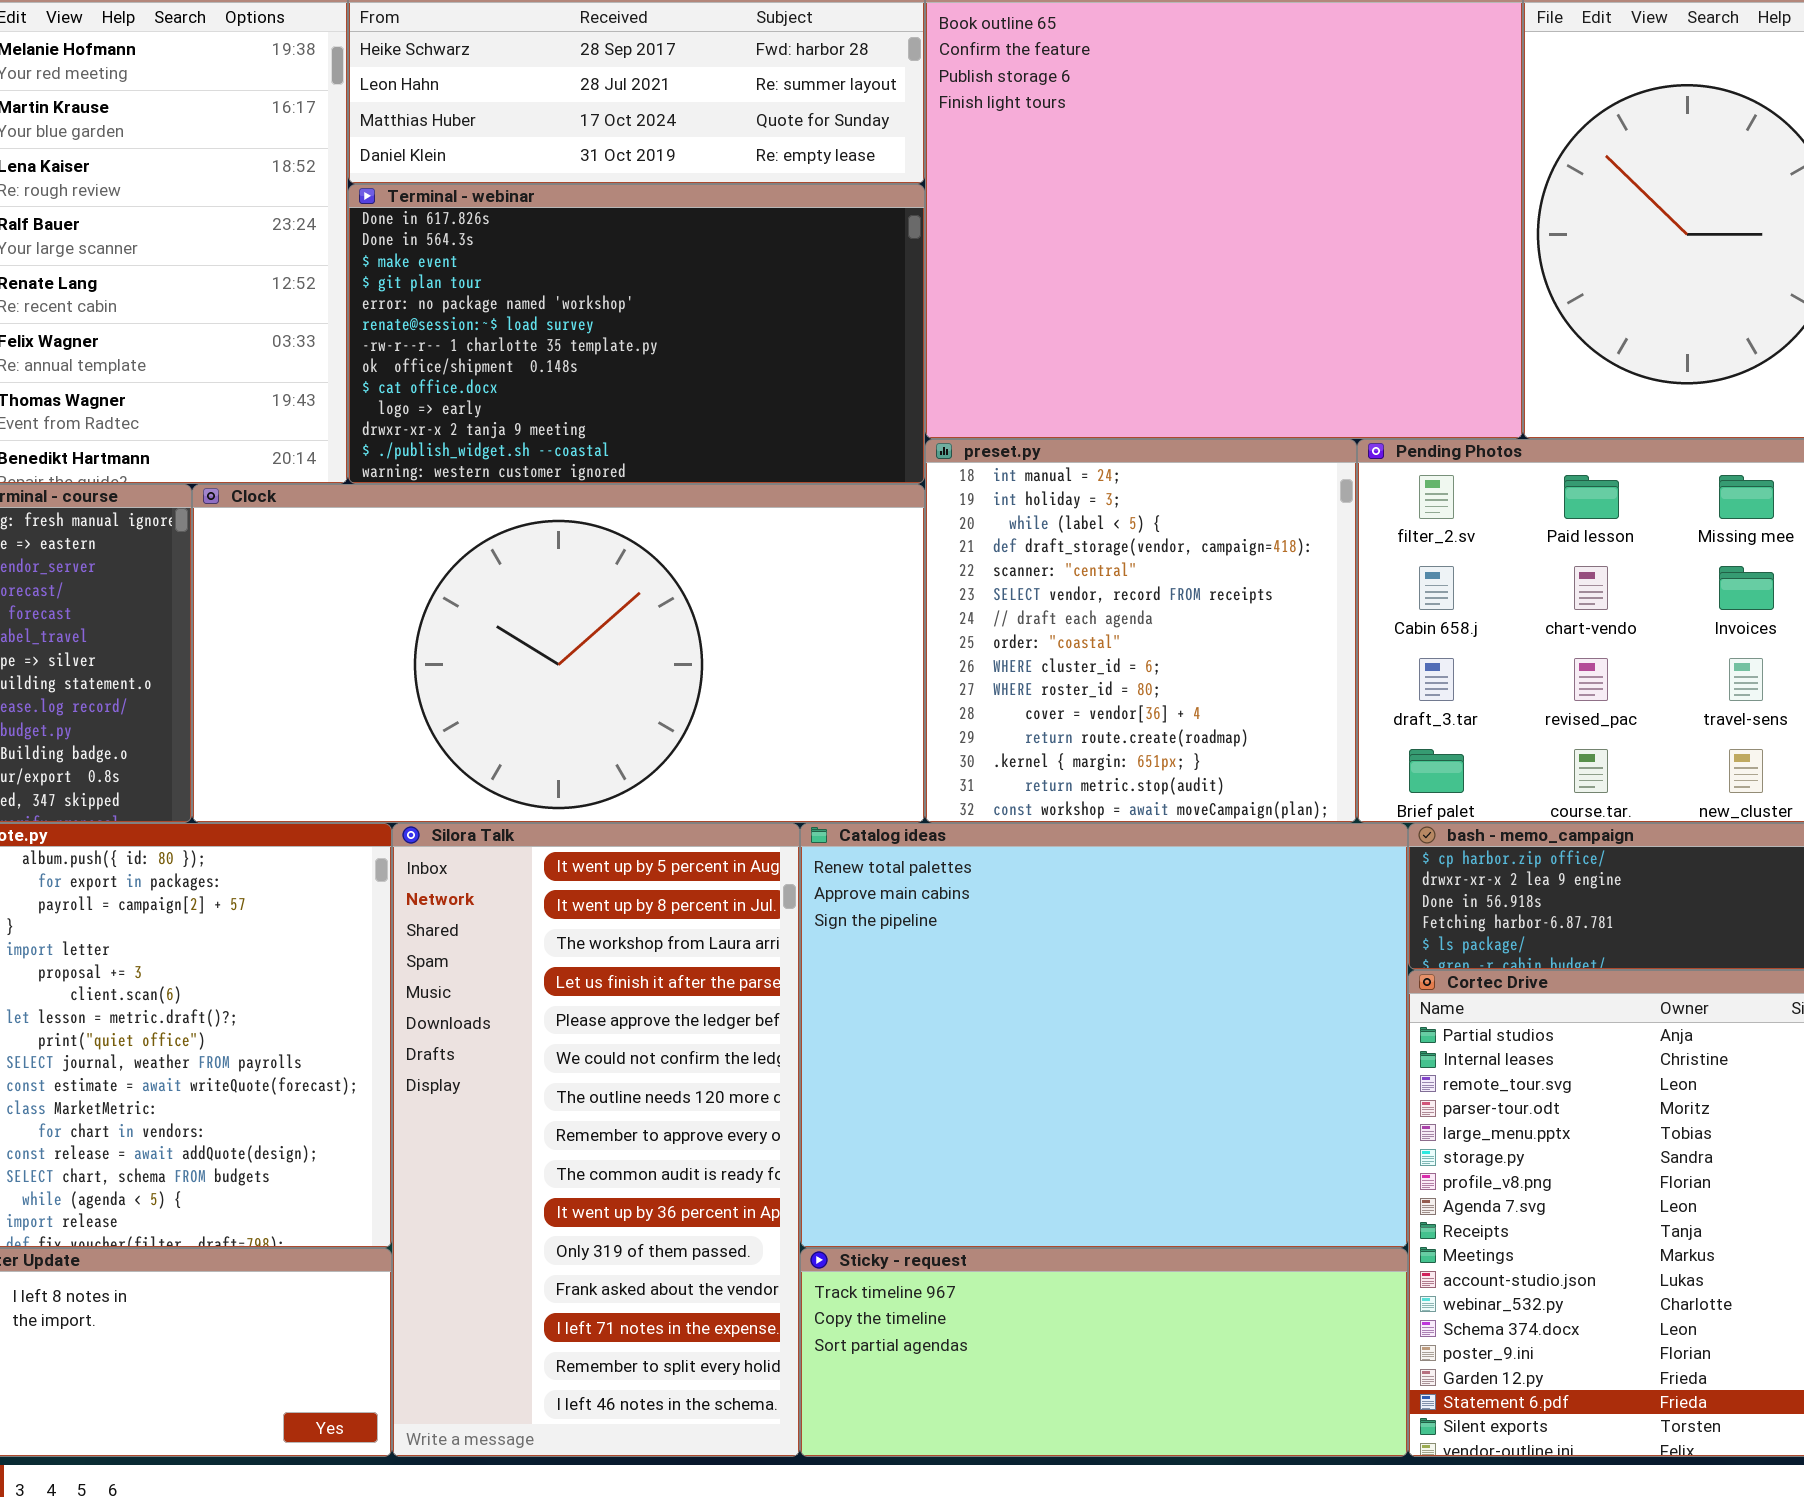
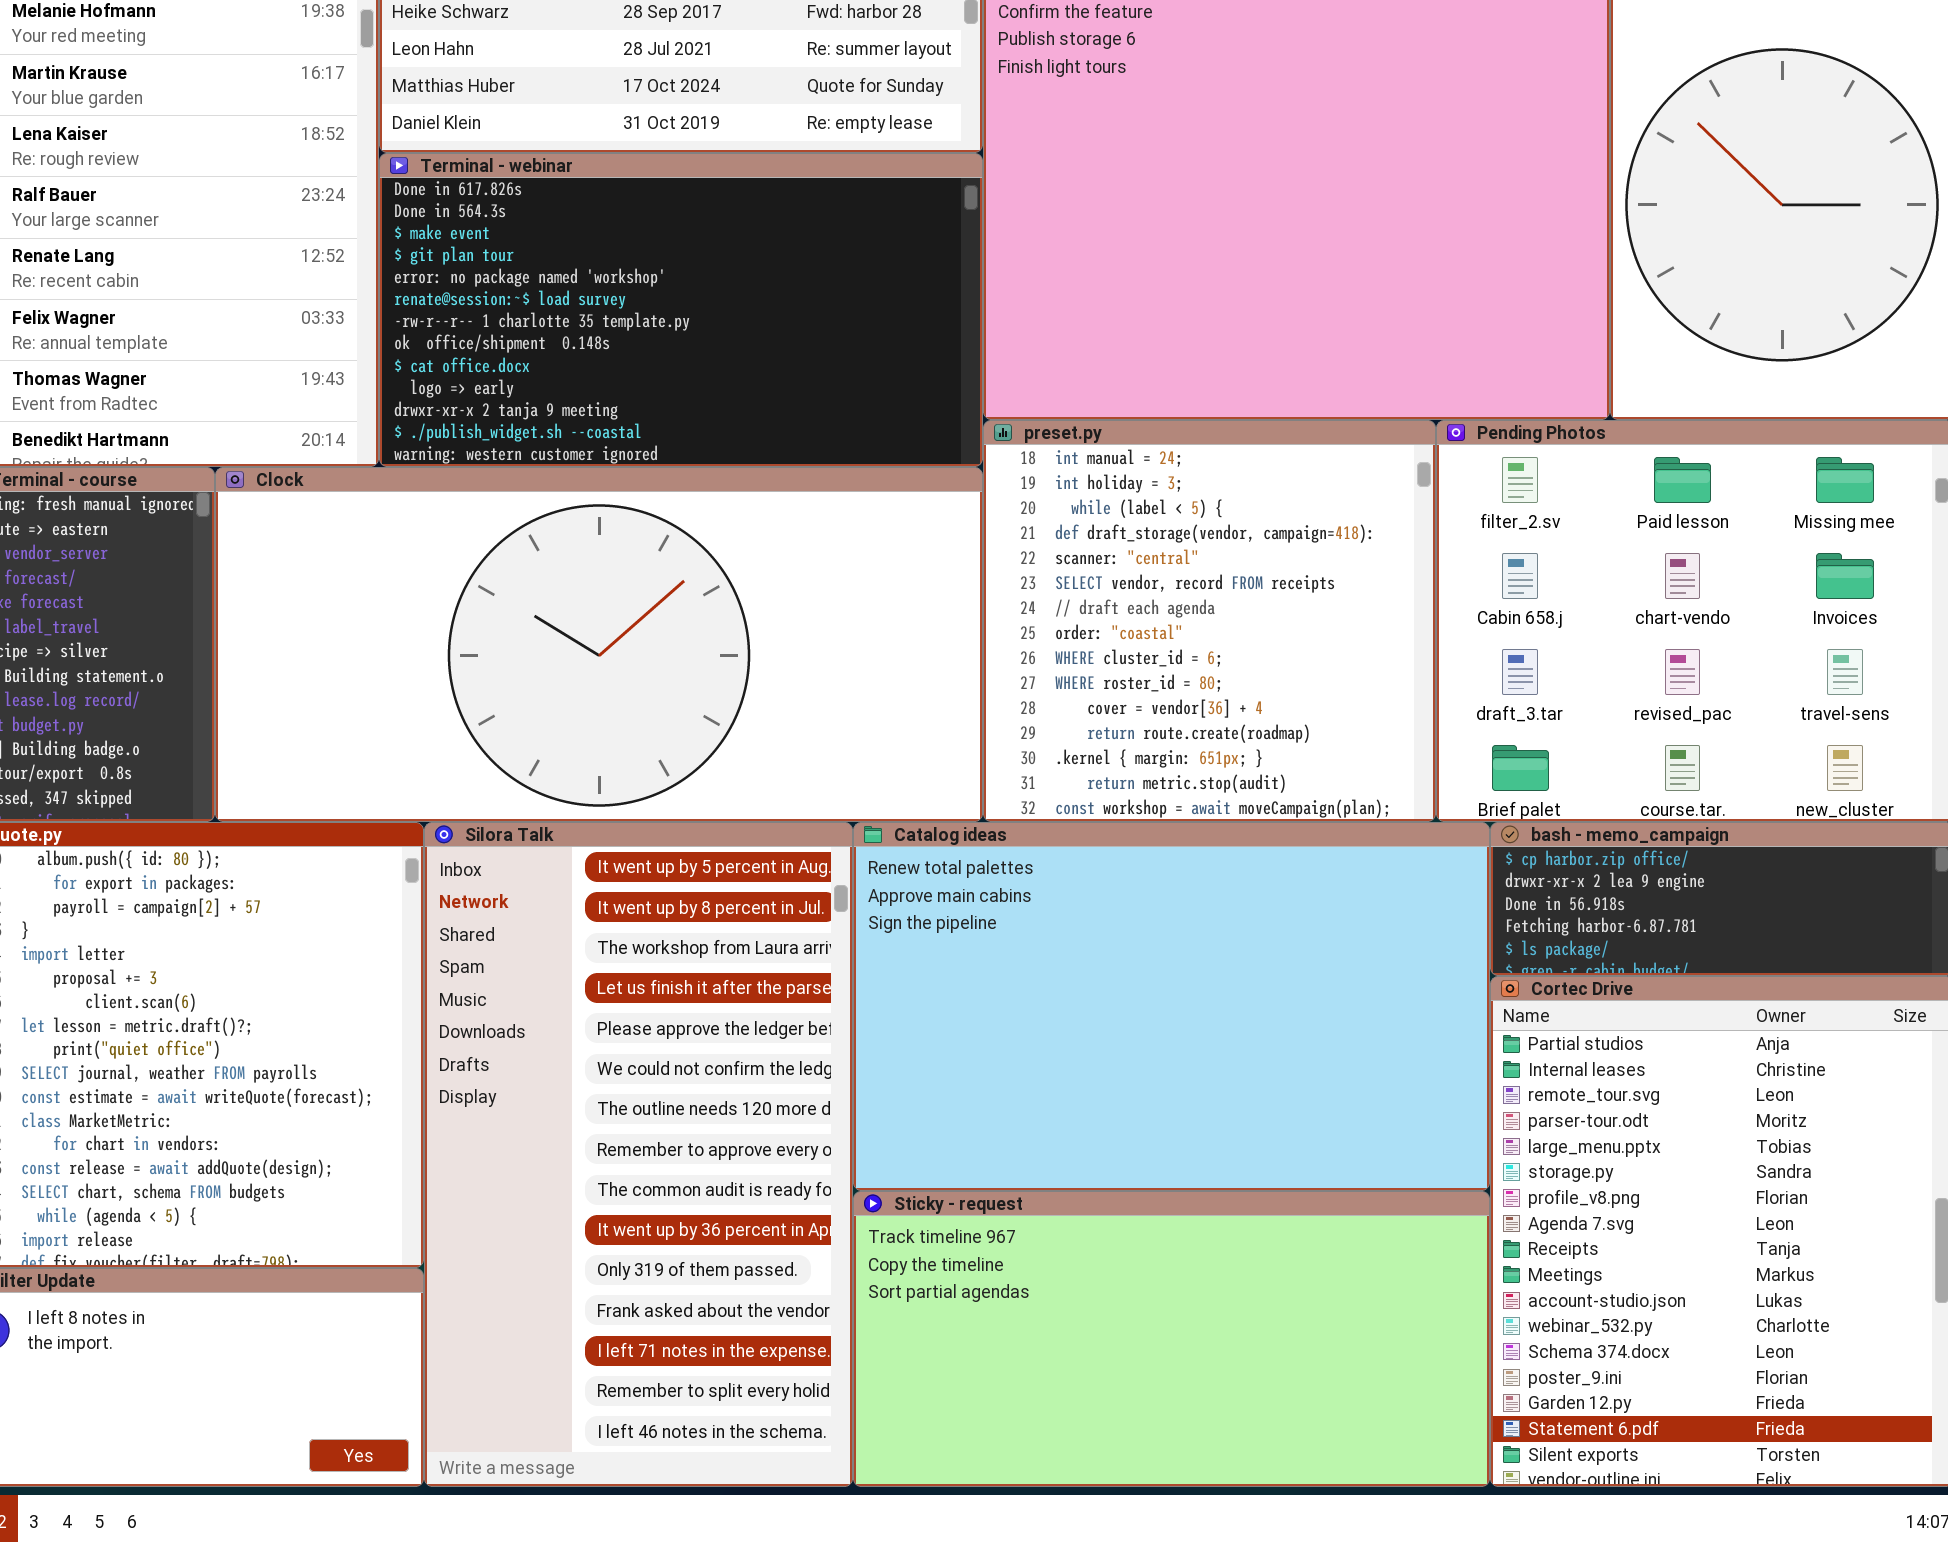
Catalog ideas: [800,823,1408,1248] -> [853,822,1490,1191], resized
Sticky - request: [800,1248,1408,1457] -> [853,1191,1490,1487], resized

